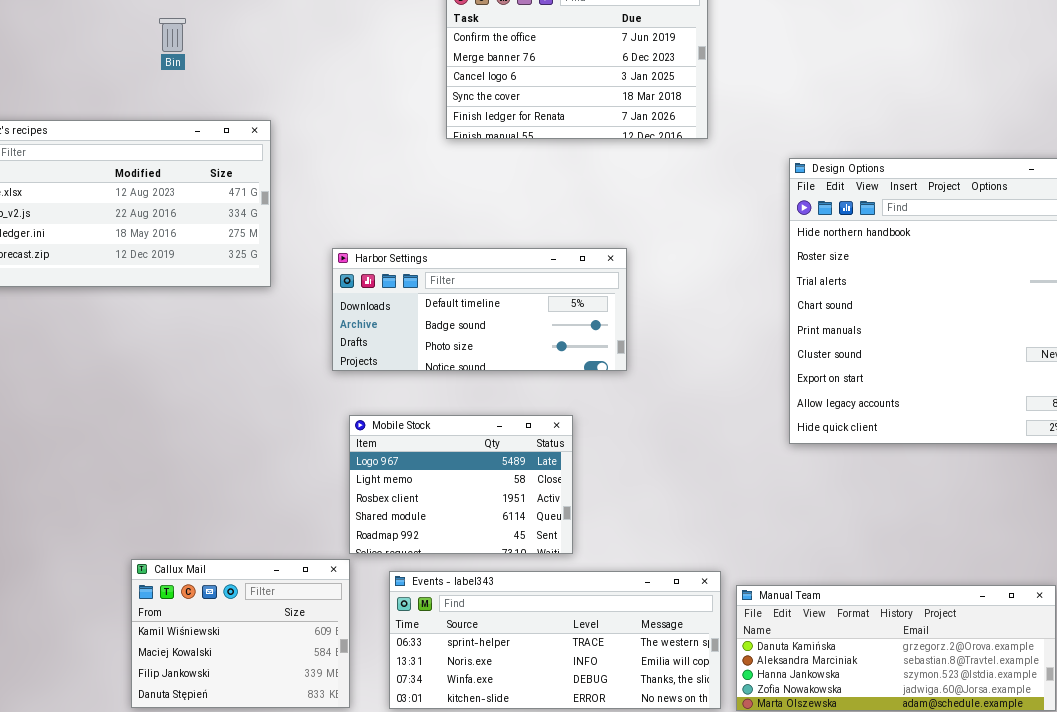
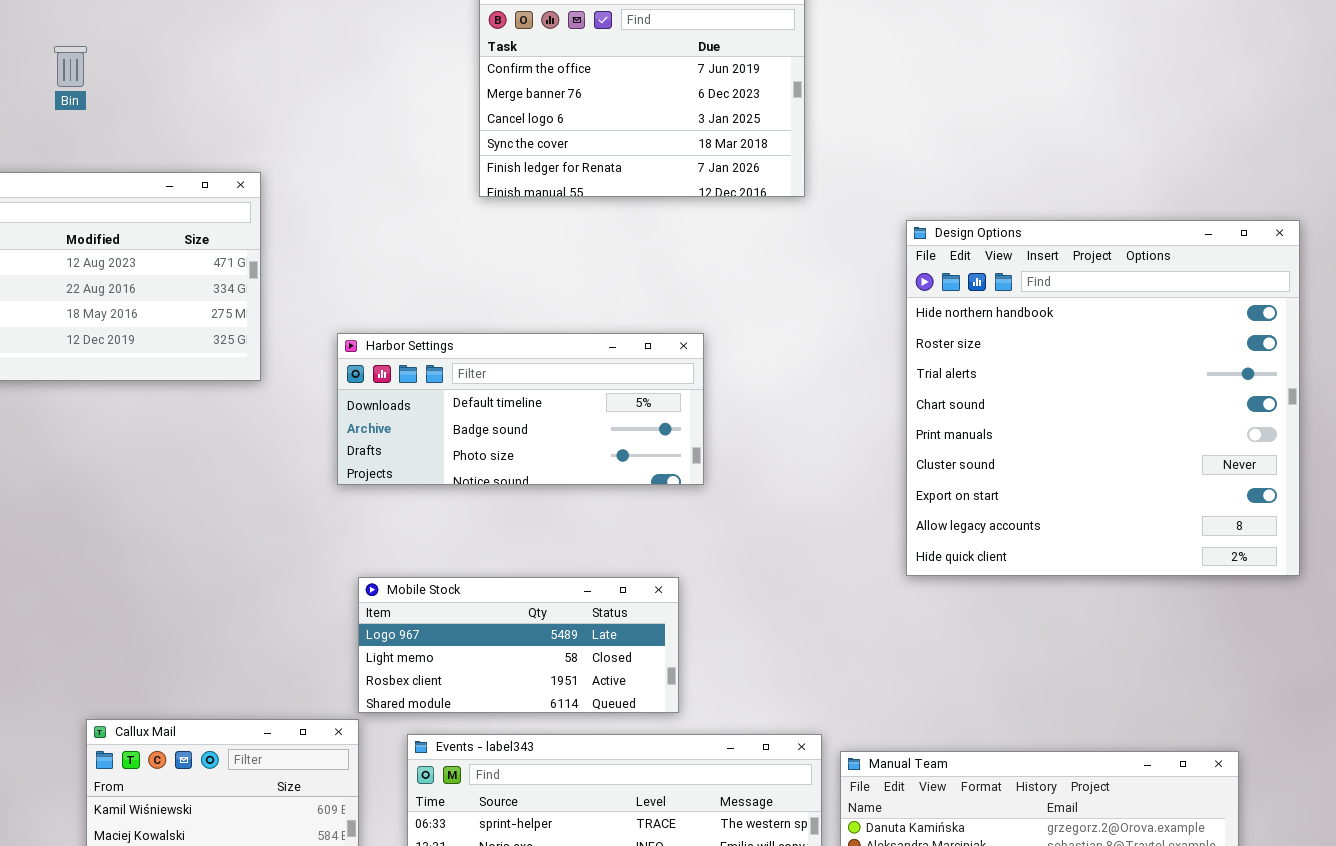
Bin: [159,18,186,52] -> [54,46,87,87], moved
Mobile Stock: [349,415,573,554] -> [358,577,679,713], resized

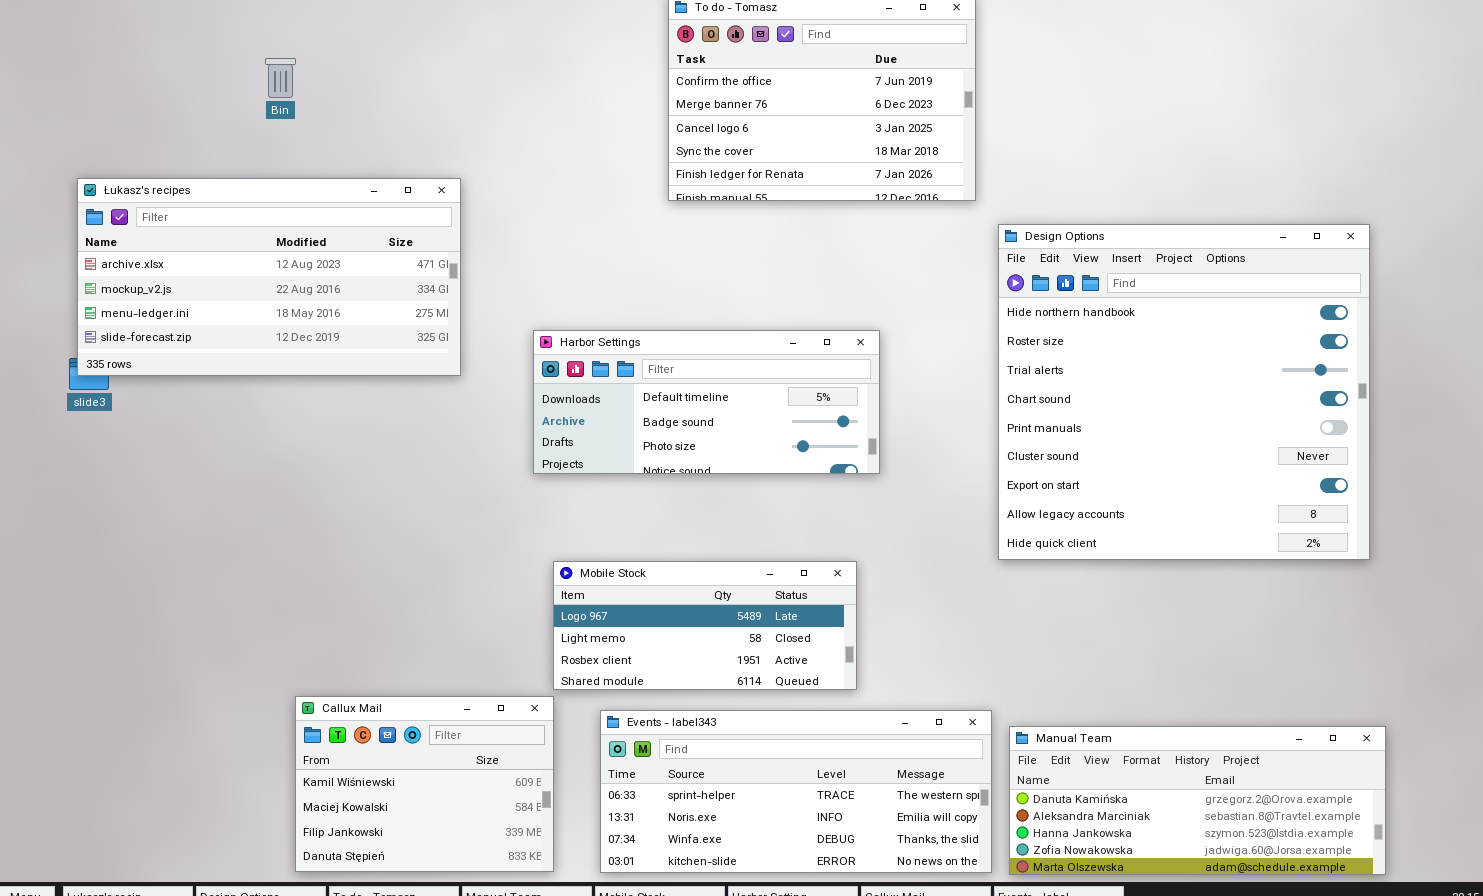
Design Options: [906,220,1300,576] -> [998,224,1370,560], moved

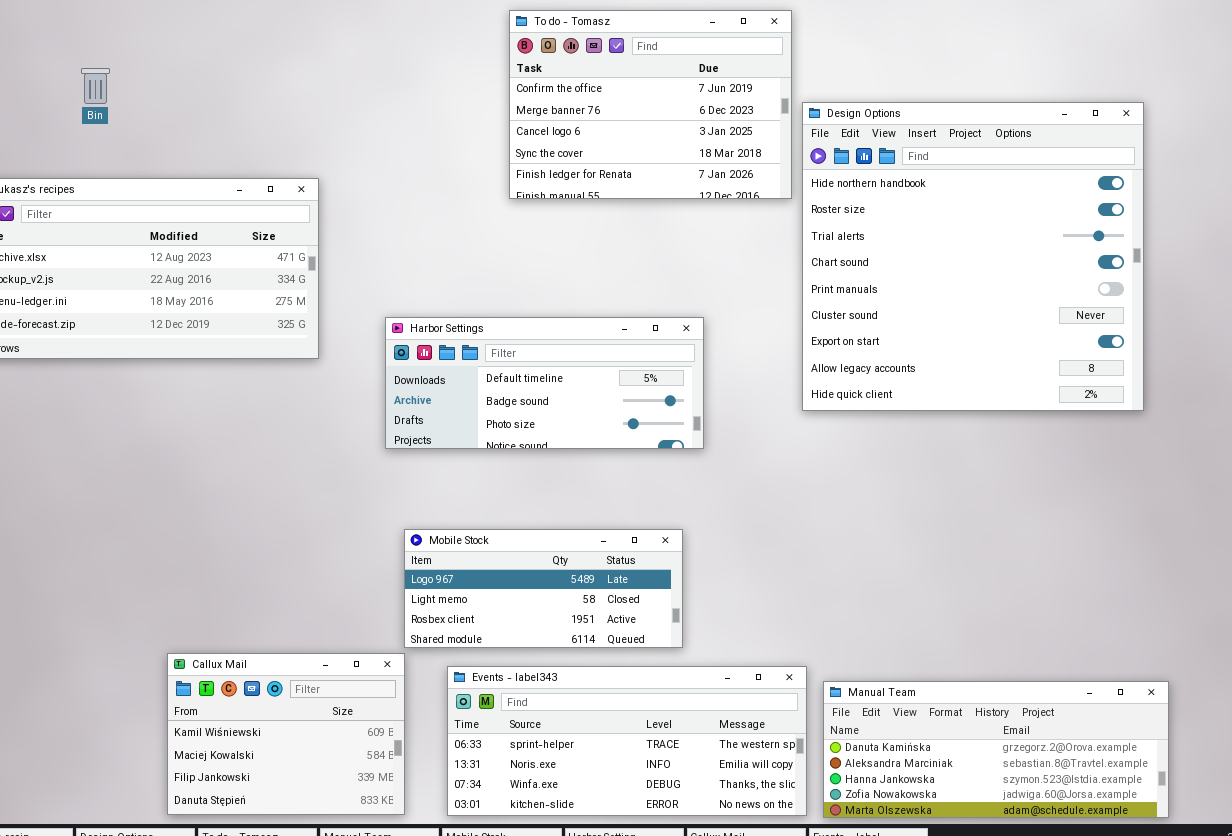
Bin: [265,58,296,98] -> [81,68,110,104], moved
Design Options: [998,224,1370,560] -> [802,102,1144,411], moved

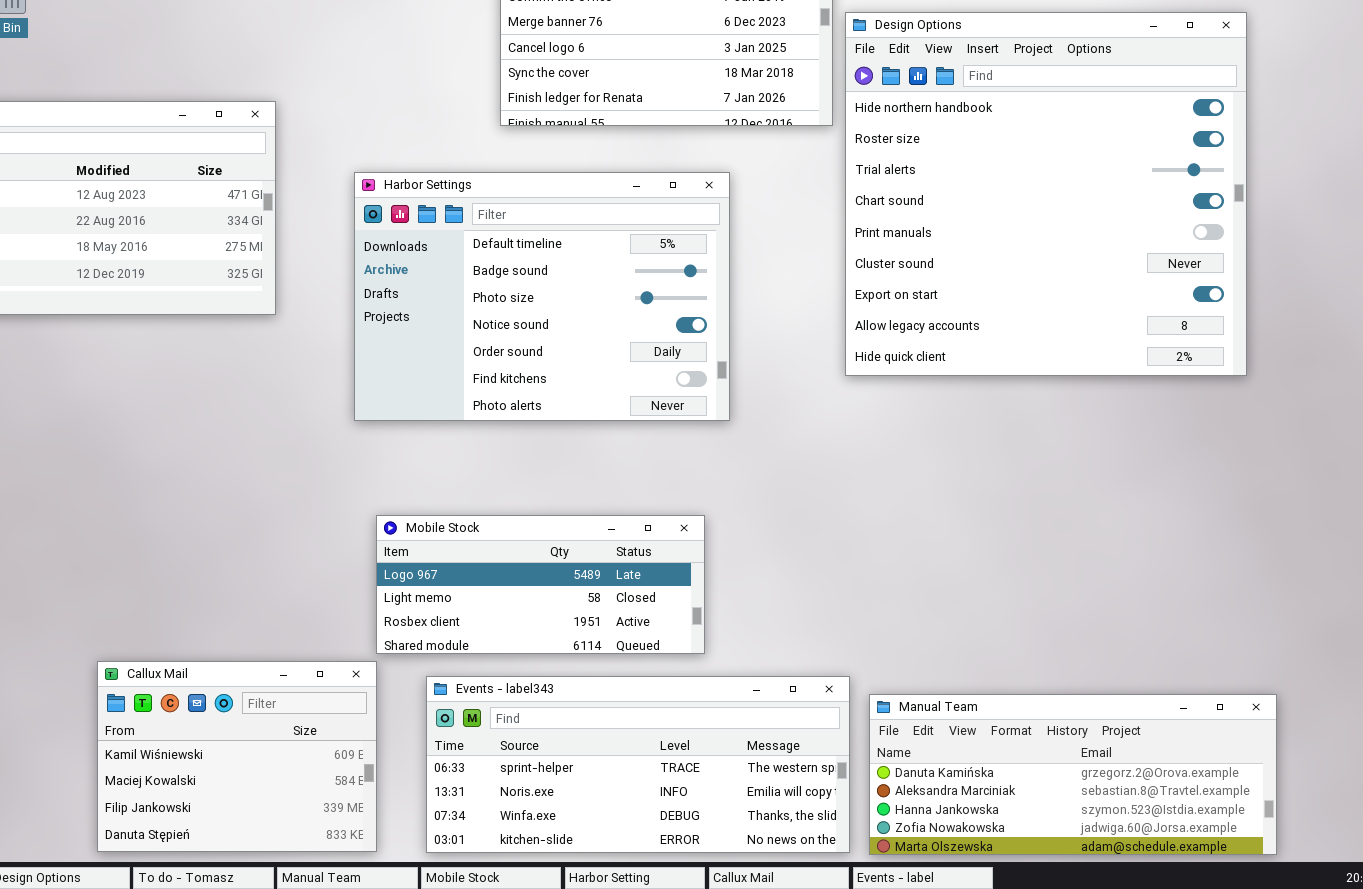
Harbor Settings: [385,317,704,449] -> [354,172,730,421], resized

